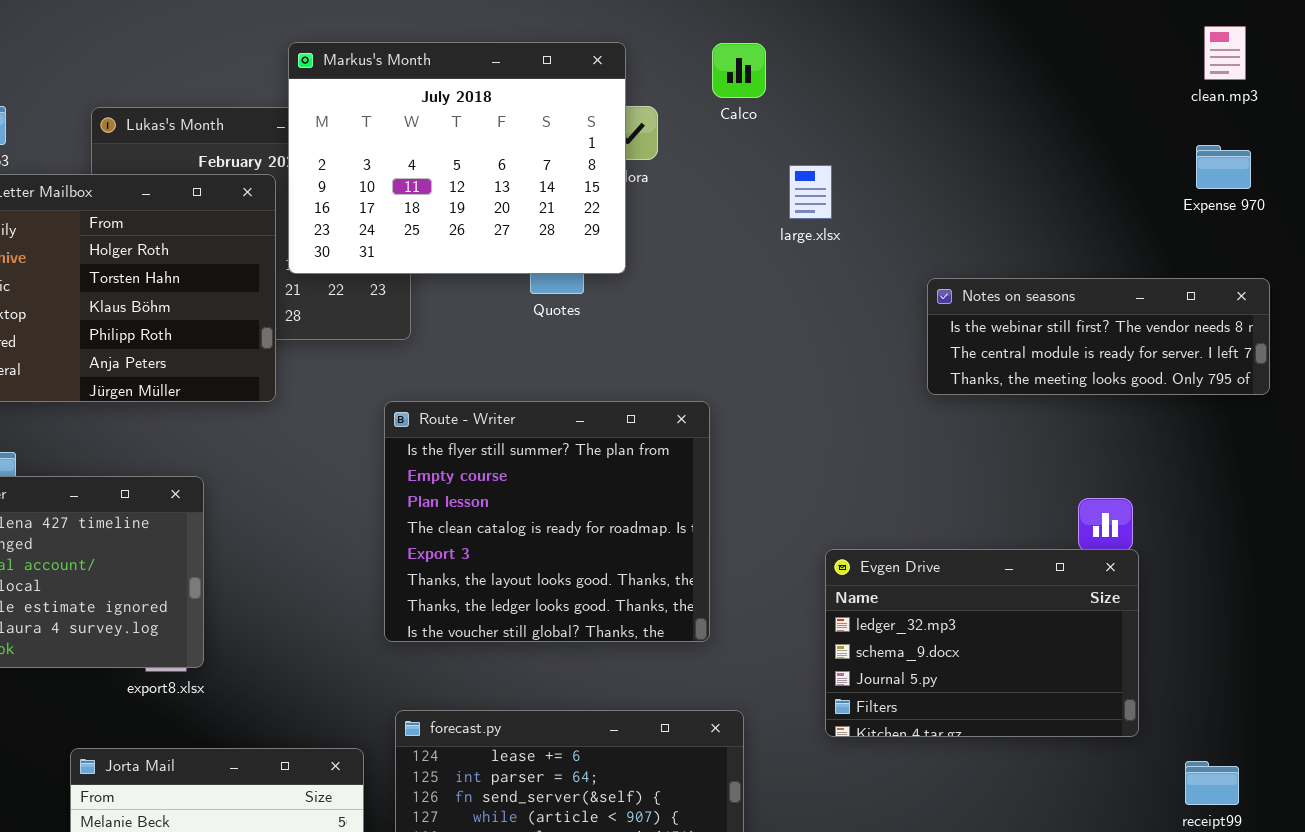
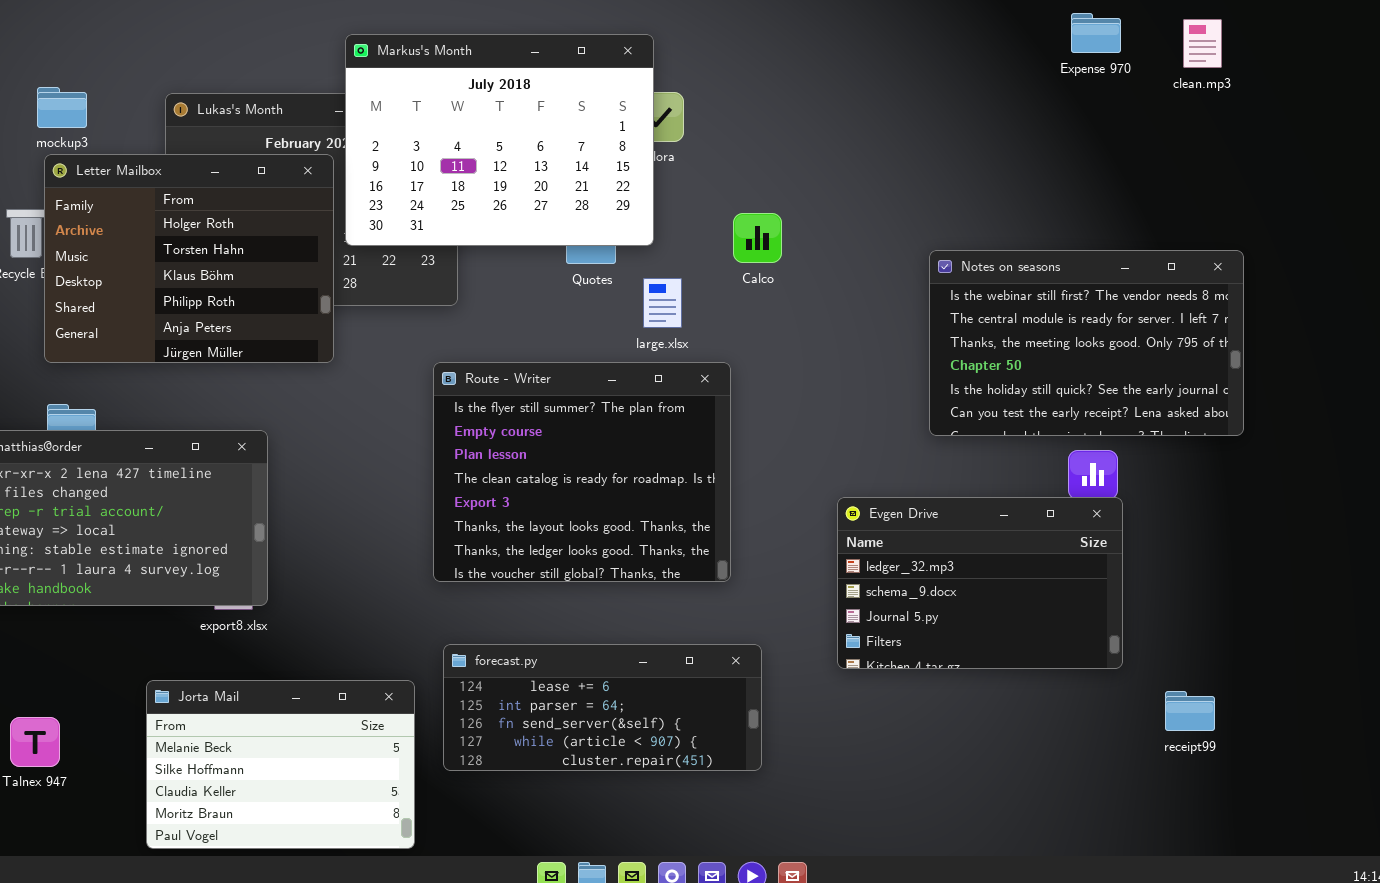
Calco: [712,43,766,98] -> [733,213,782,263], moved
Expense 970: [1196,145,1251,189] -> [1071,13,1121,53], moved
large.xlsx: [789,165,832,219] -> [643,278,682,328], moved
Notes on seasons: [927,278,1270,395] -> [929,250,1244,436], resized

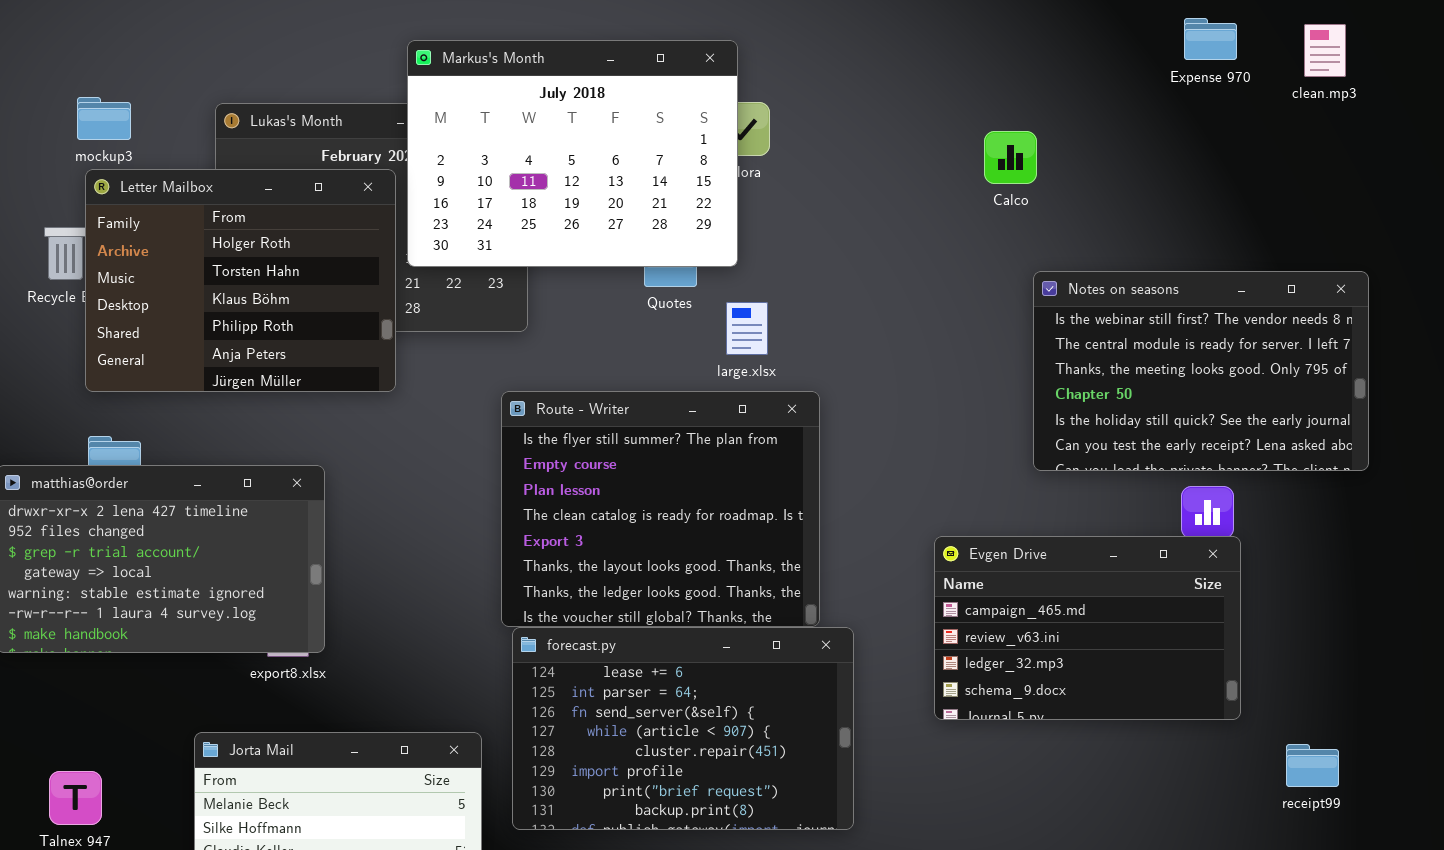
Calco: [733,213,782,263] -> [984,131,1037,184], moved
Evgen Drive: [837,497,1123,669] -> [934,536,1241,720], scrolled up 2 rows
forecast.py: [443,644,762,771] -> [512,627,854,830], resized

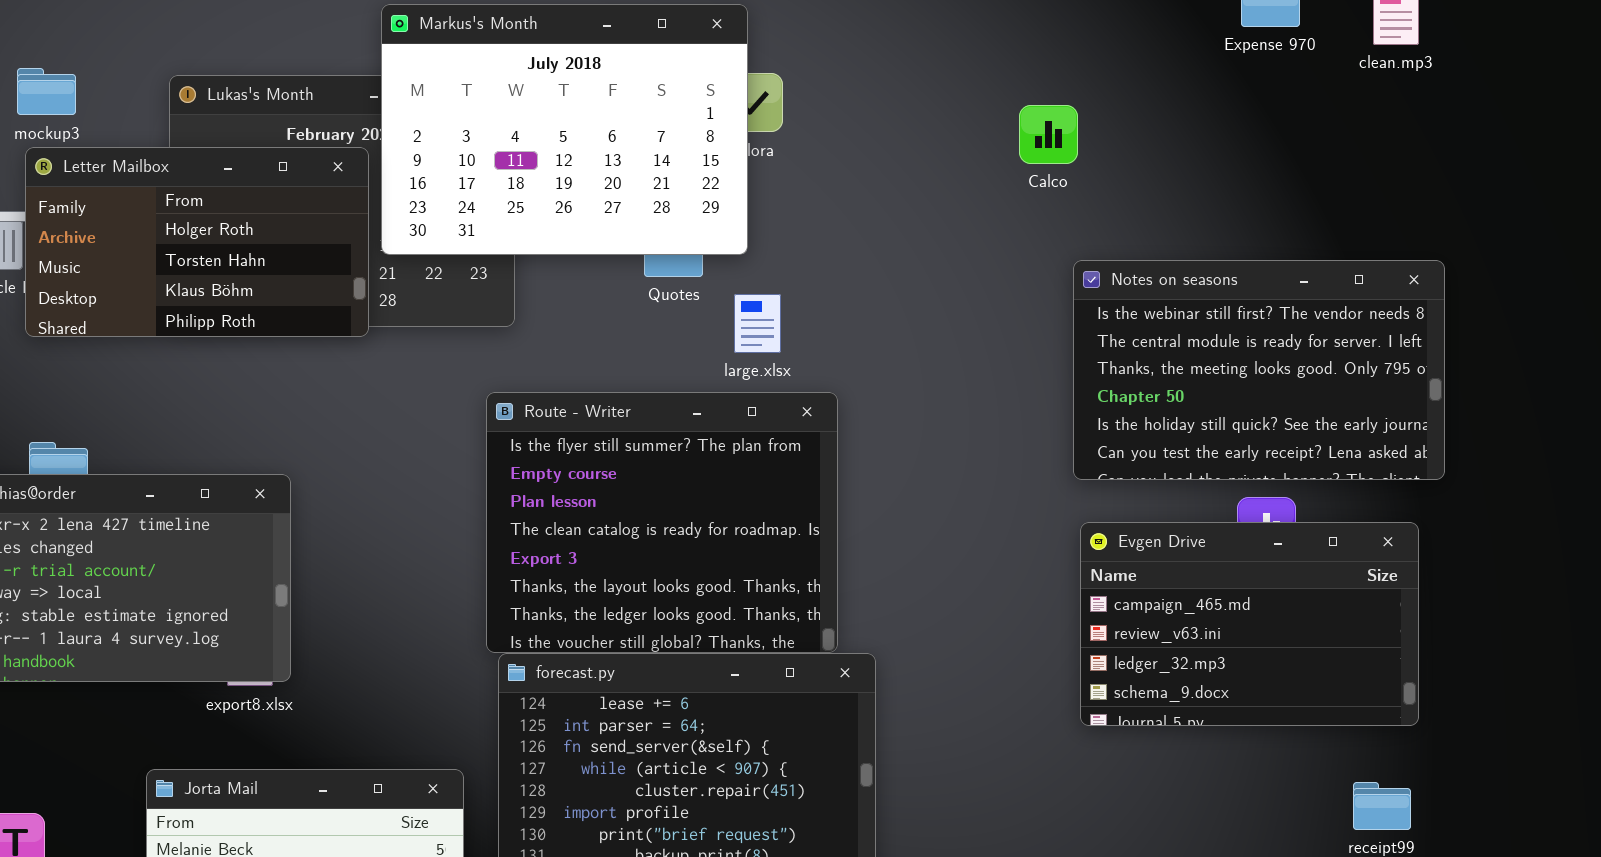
Letter Mailbox: [85,169,396,392] -> [25,147,369,337], resized
Evgen Drive: [934,536,1241,720] -> [1080,522,1419,726], moved

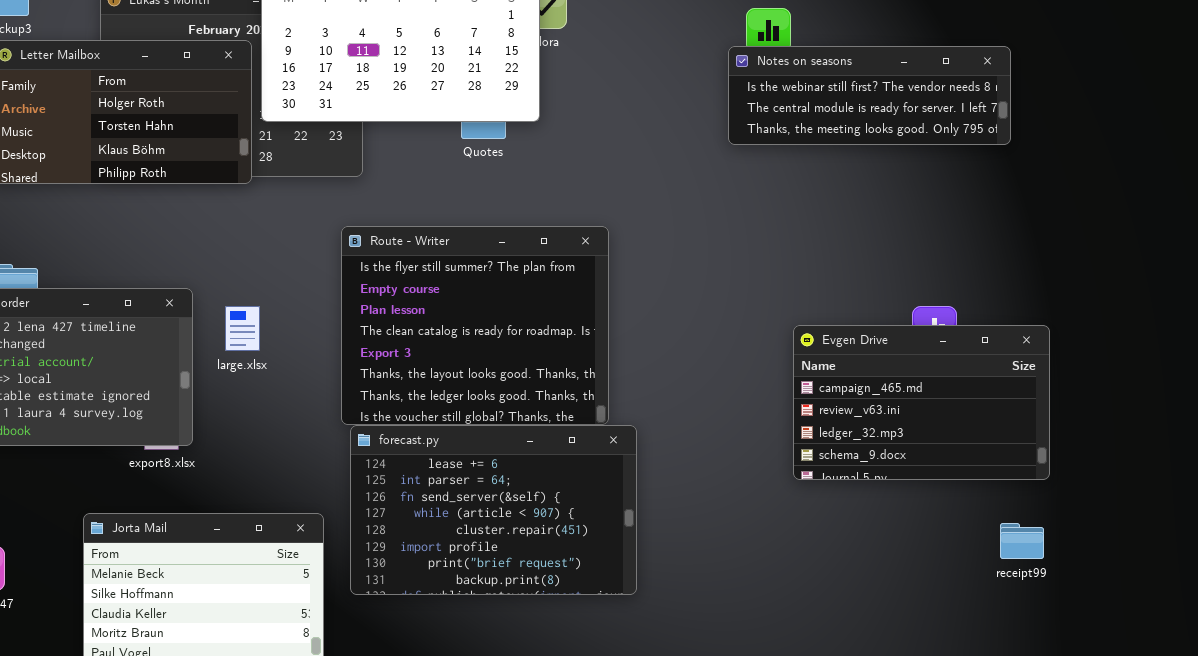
Notes on seasons: [1073,260,1445,480] -> [728,46,1011,145], moved, resized
large.xlsx: [734,294,781,353] -> [225,306,260,351], moved

